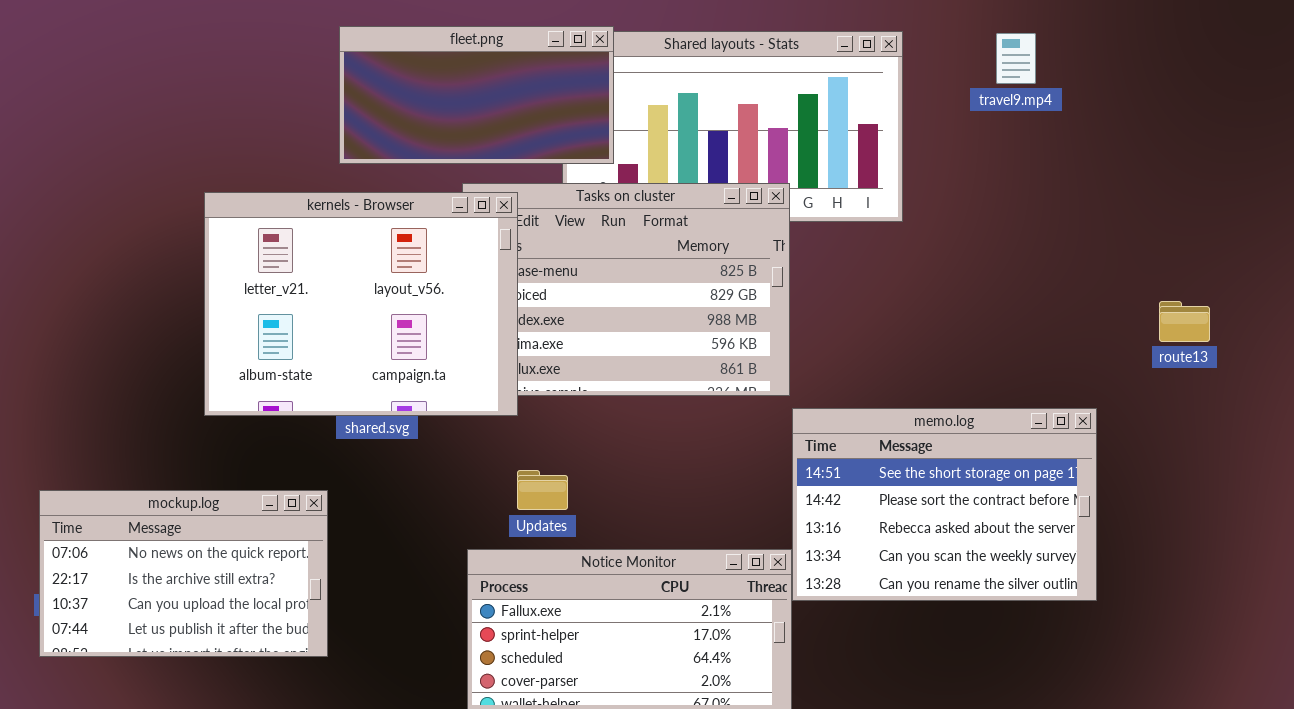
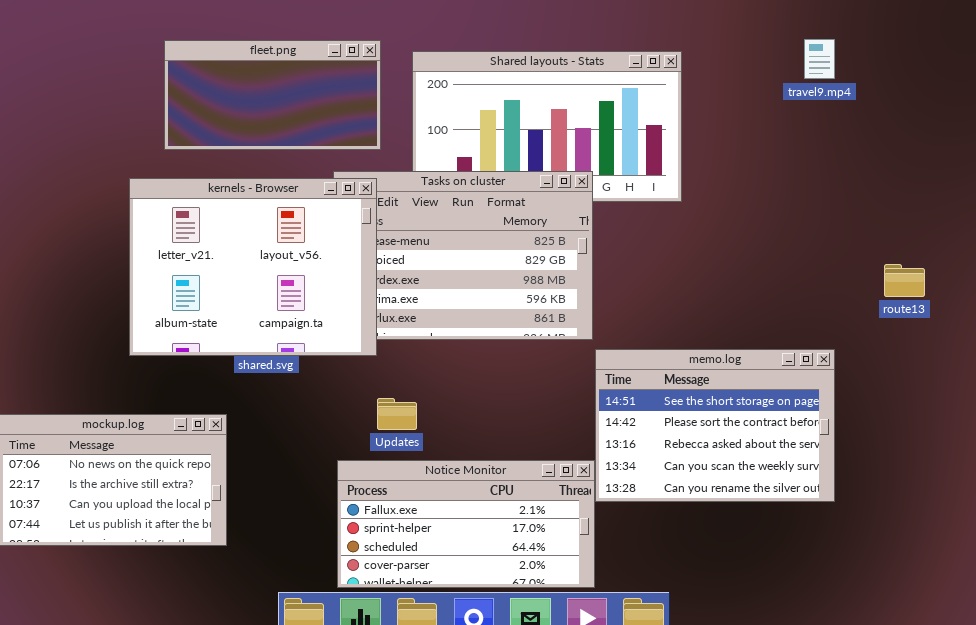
fleet.png: [339,26,614,164] -> [164,40,381,150], moved
travel9.mp4: [996,33,1036,84] -> [804,39,835,79], moved

